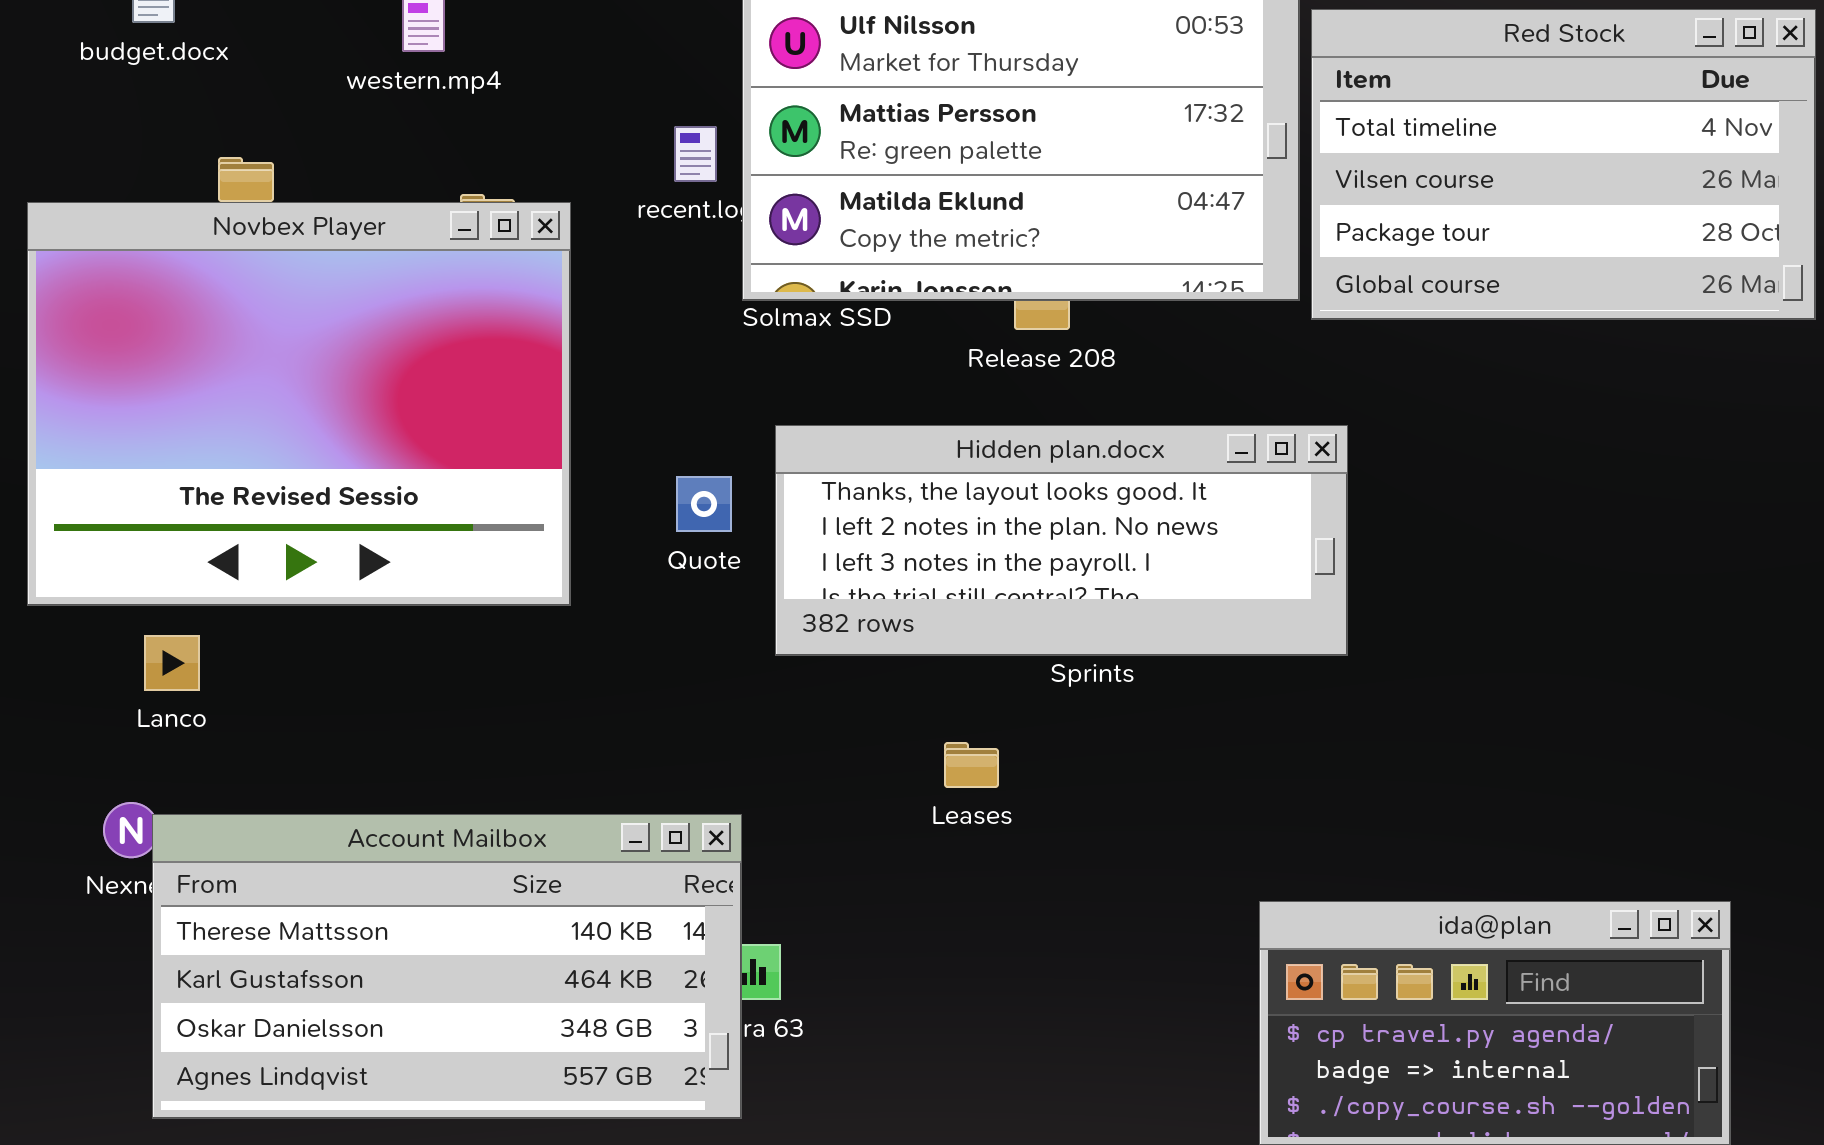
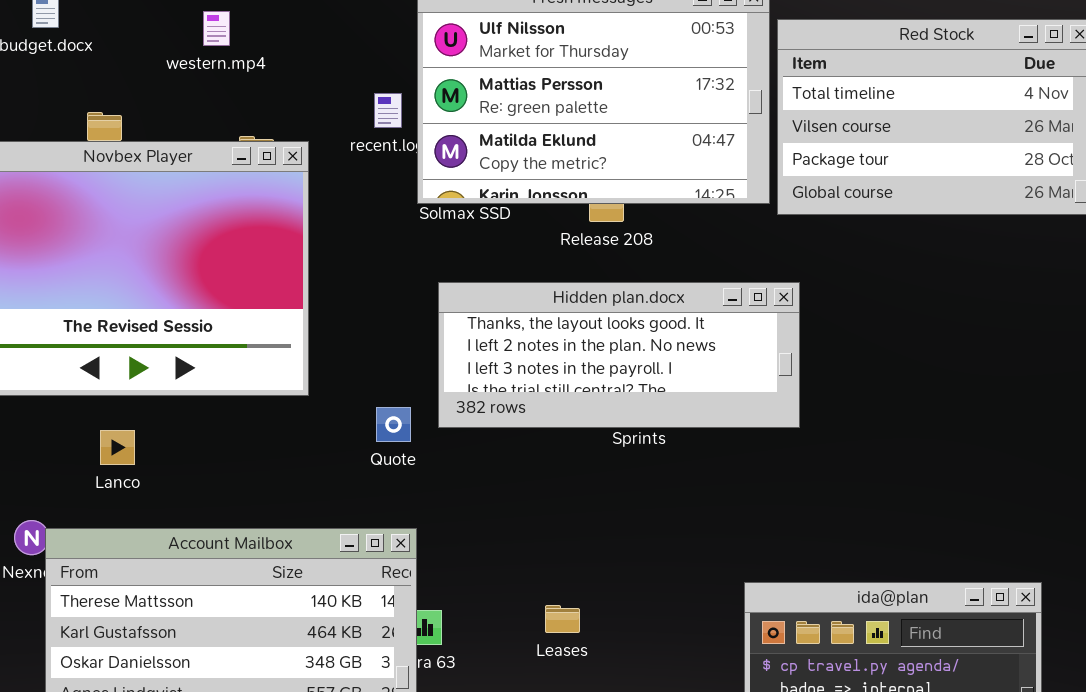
Quote: [676,476,732,532] -> [376,407,411,442], moved
Lanco: [144,635,200,691] -> [100,430,135,465], moved
Leases: [944,742,999,788] -> [545,605,580,633], moved

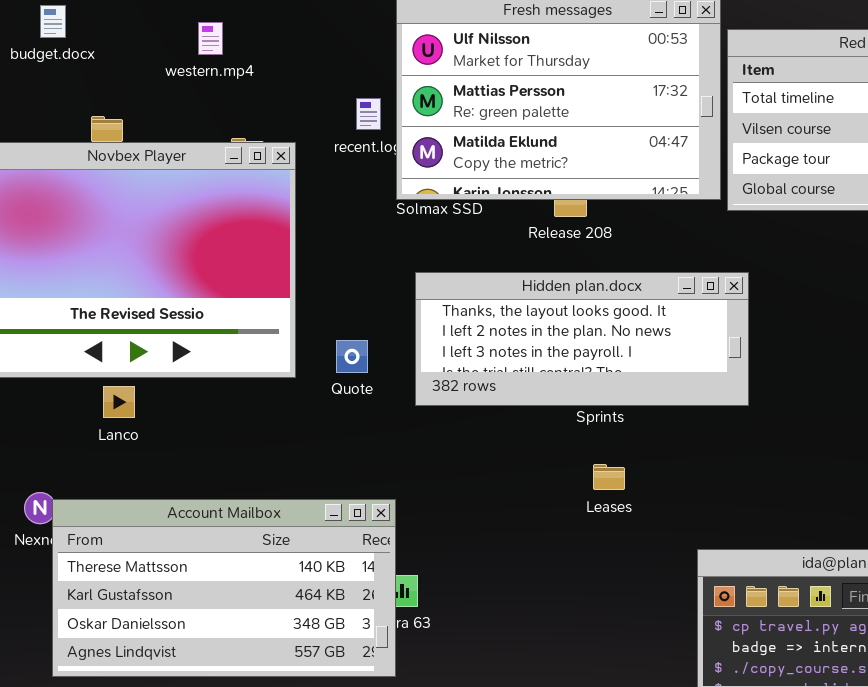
Quote: [376,407,411,442] -> [336,340,368,373], moved
Lanco: [100,430,135,465] -> [103,386,135,418], moved
Leases: [545,605,580,633] -> [593,464,625,490], moved

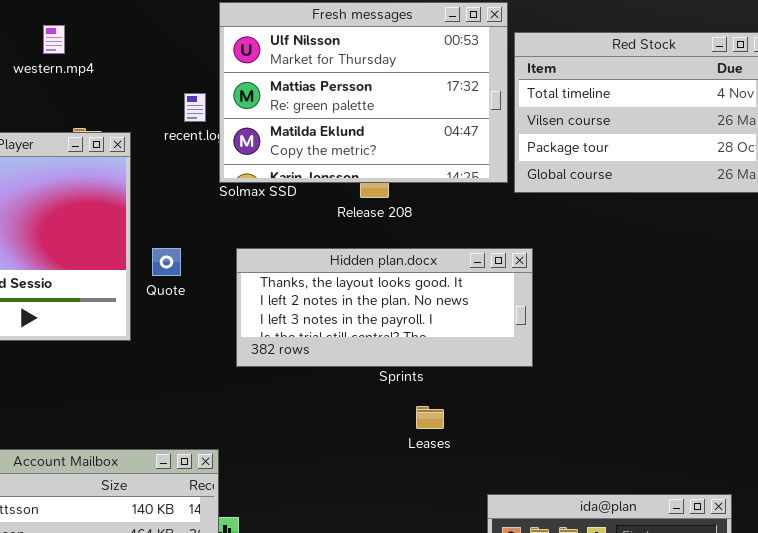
Quote: [336,340,368,373] -> [152,248,181,276], moved
Leases: [593,464,625,490] -> [416,406,444,429], moved

